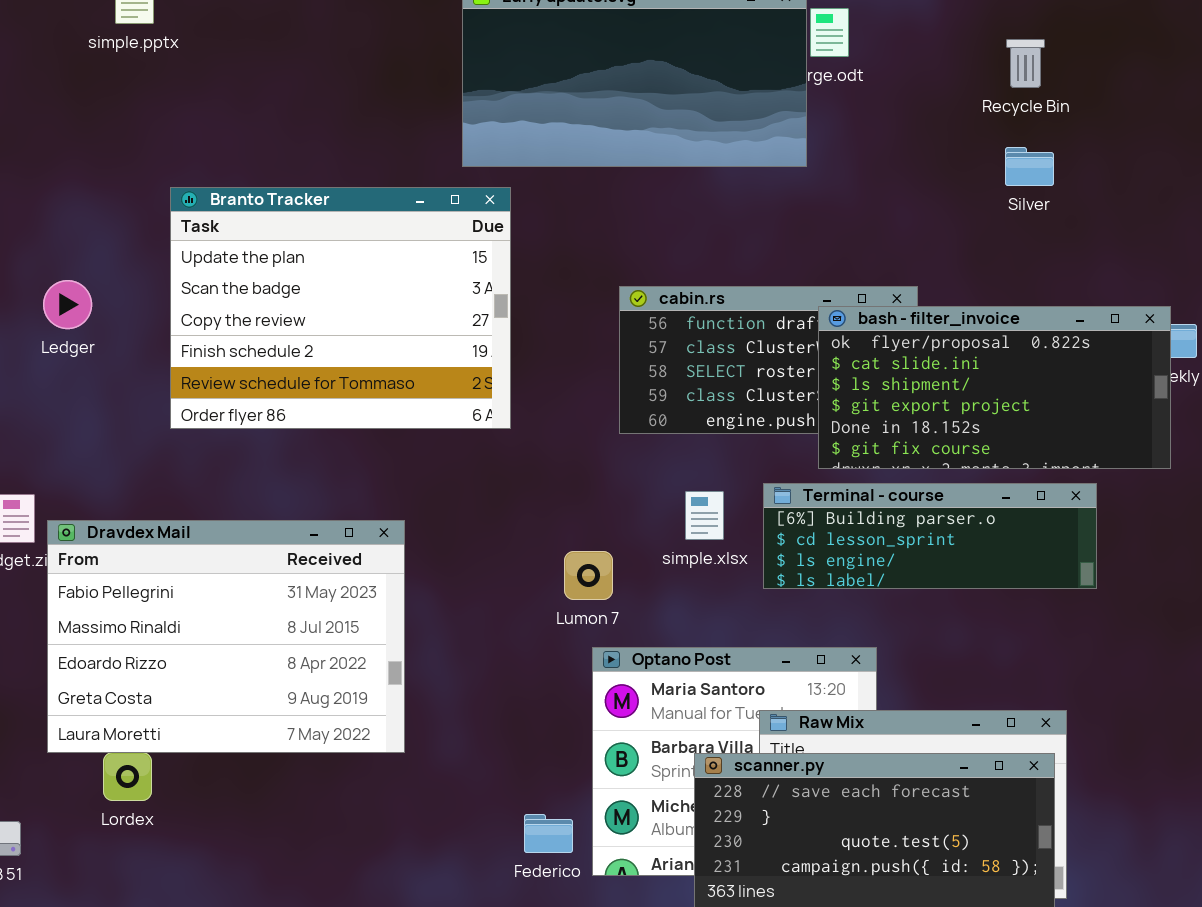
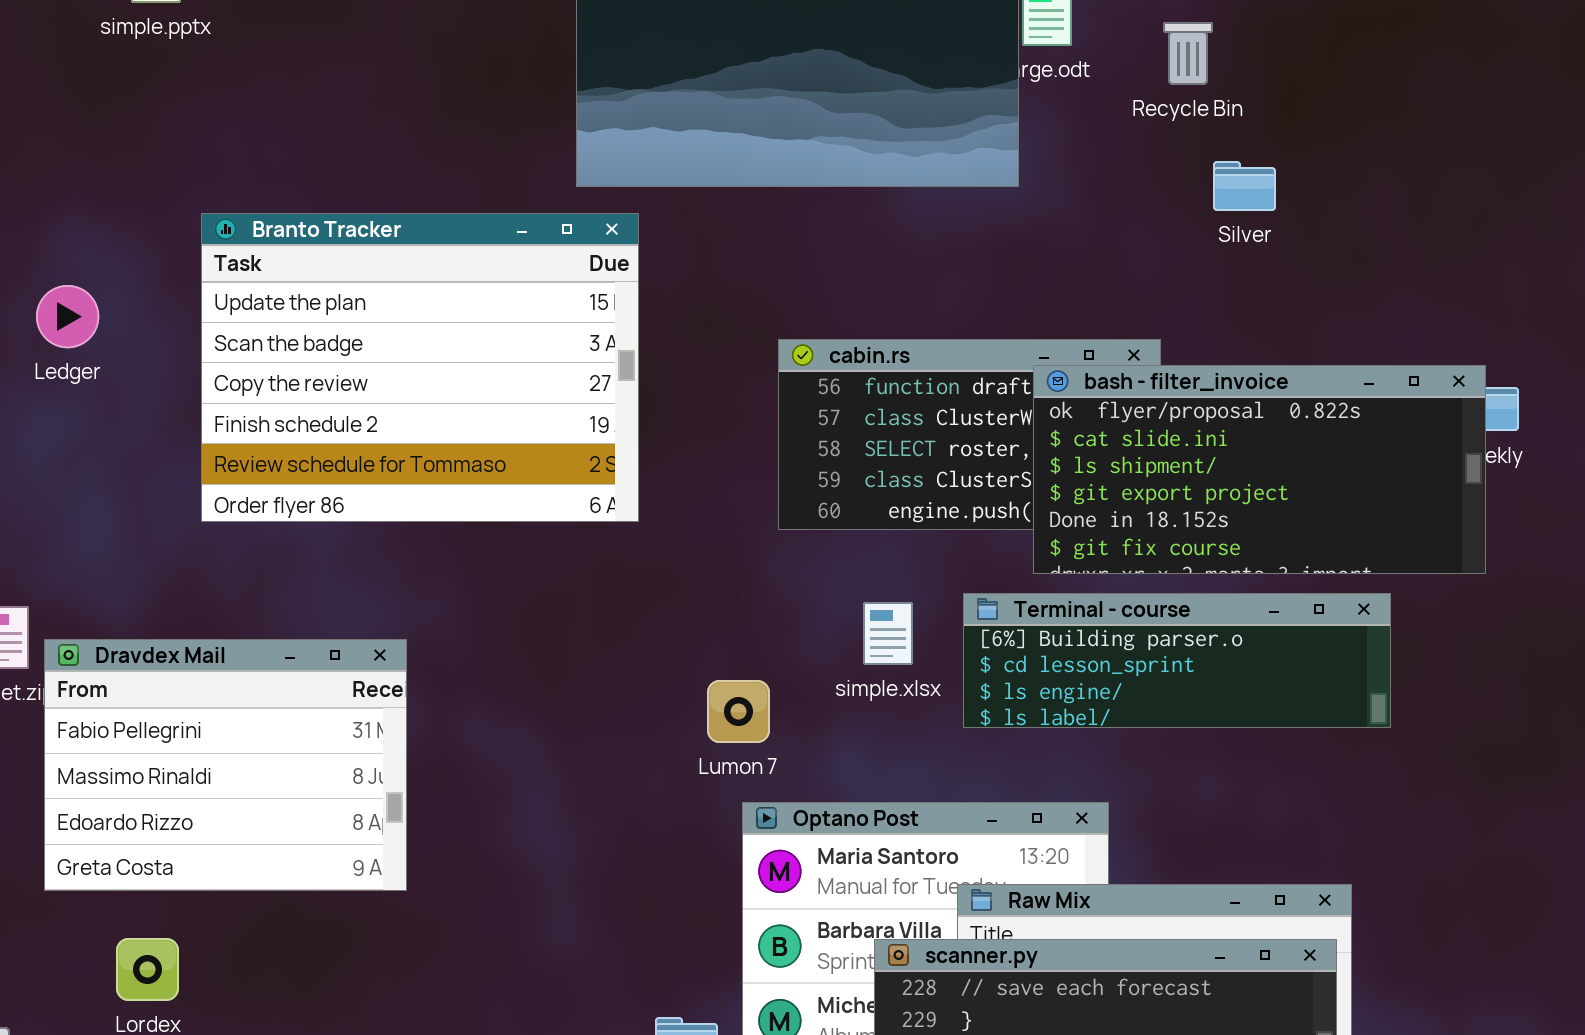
Recycle Bin: [1006,39,1045,88] -> [1163,22,1213,85], moved
Silver: [1005,147,1054,186] -> [1213,161,1276,211], moved
Ledger: [43,280,92,329] -> [36,285,99,348], moved
Dravdex Mail: [47,520,405,753] -> [44,639,407,891], resized

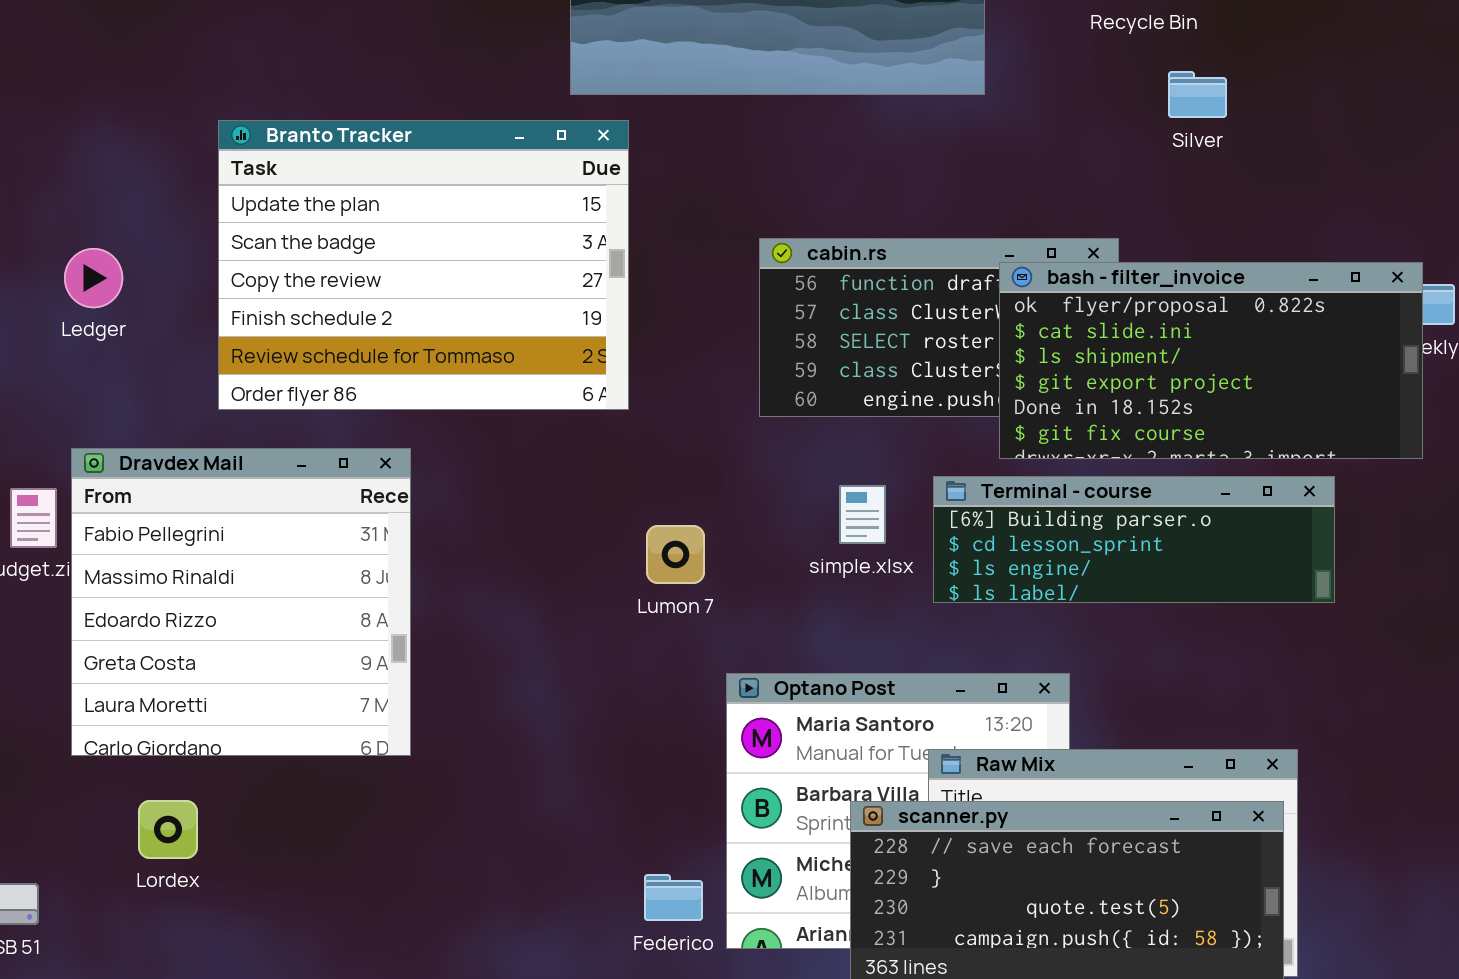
Ledger: [36,285,99,348] -> [64,248,123,308], moved
Dravdex Mail: [44,639,407,891] -> [71,448,411,756], resized
Lumon 7: [707,680,770,743] -> [646,525,705,584], moved

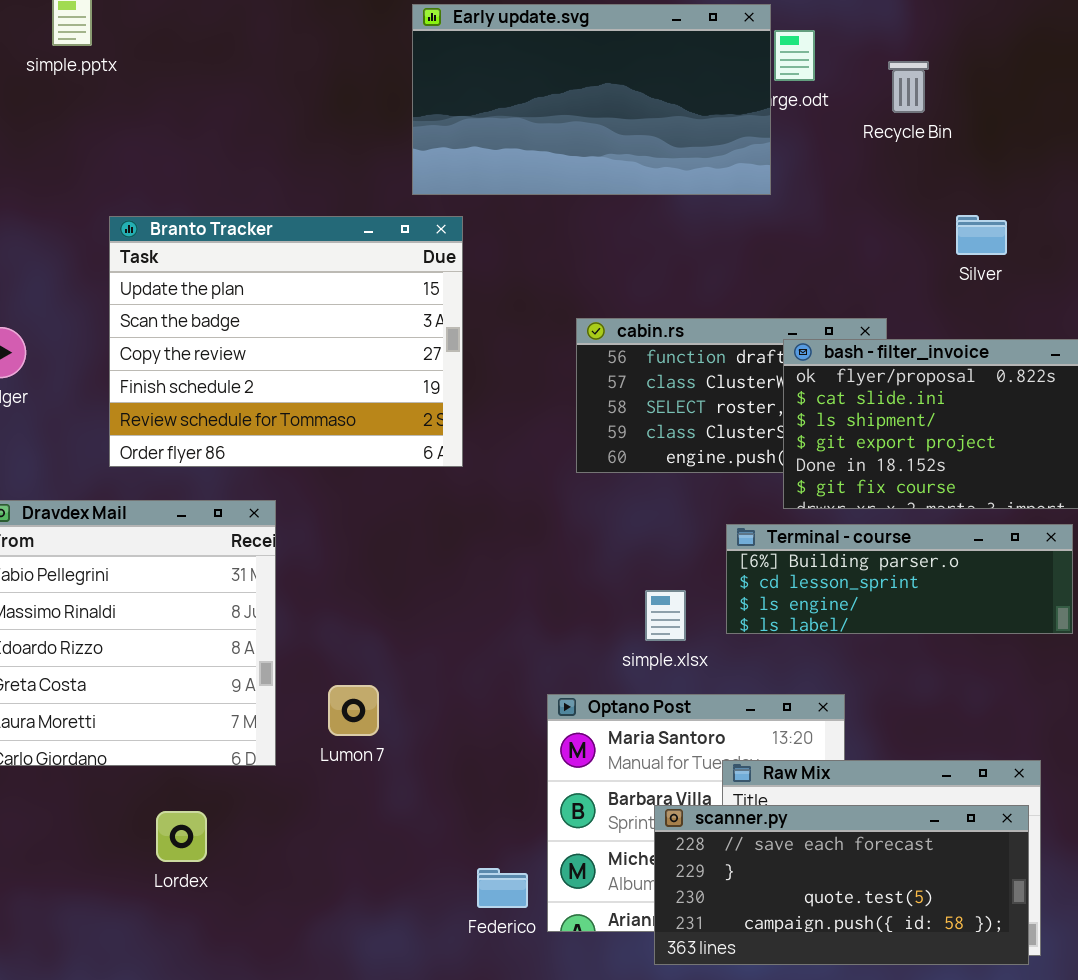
Silver: [1168,71,1227,118] -> [956,215,1007,255], moved
simple.xlsx: [839,485,886,544] -> [645,590,686,641], moved
Lumon 7: [646,525,705,584] -> [328,685,379,736], moved
Lordex: [138,800,198,859] -> [156,811,207,862], moved

